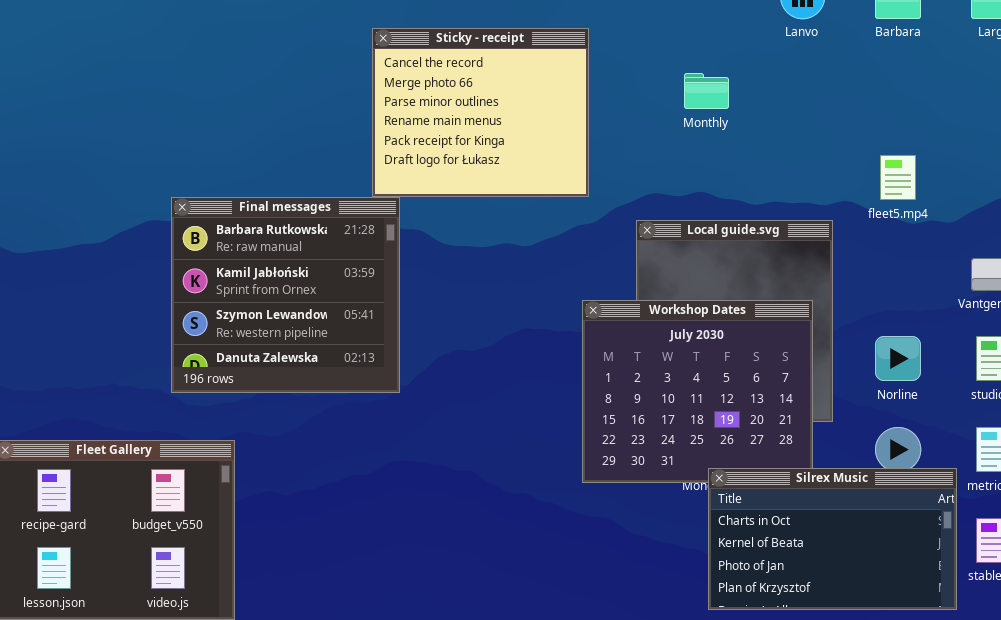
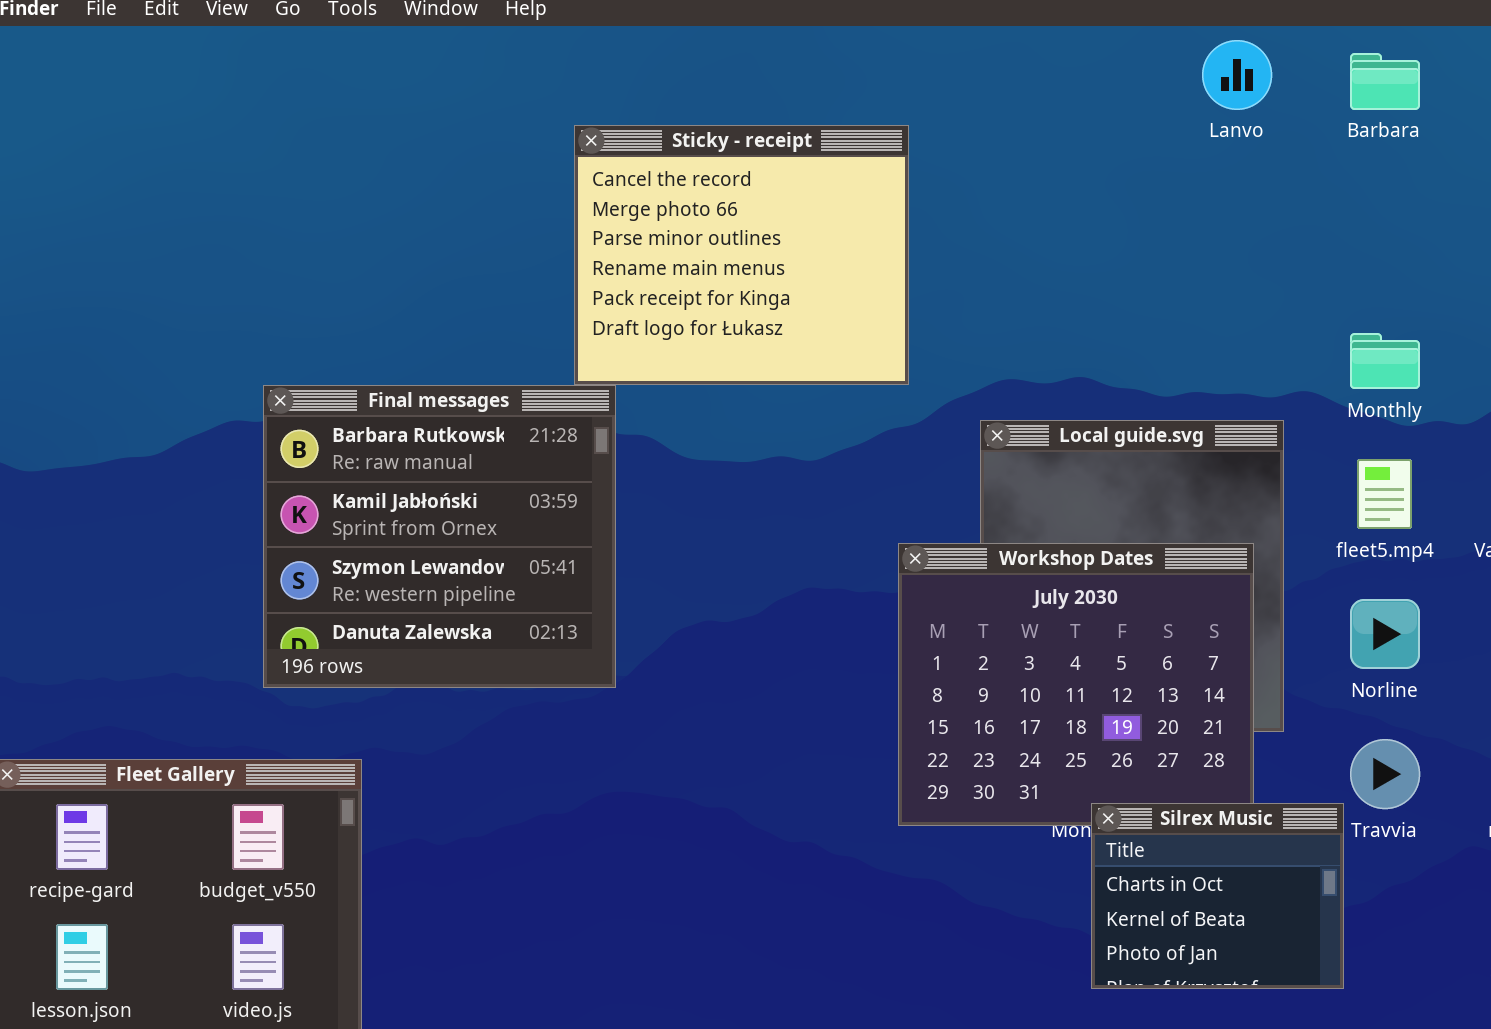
Monthly: [684,73,729,109] -> [1350,333,1420,389], moved
fleet5.mp4: [880,155,916,200] -> [1357,459,1412,529], moved
Silrex Music: [708,468,957,610] -> [1091,803,1344,989], resized

